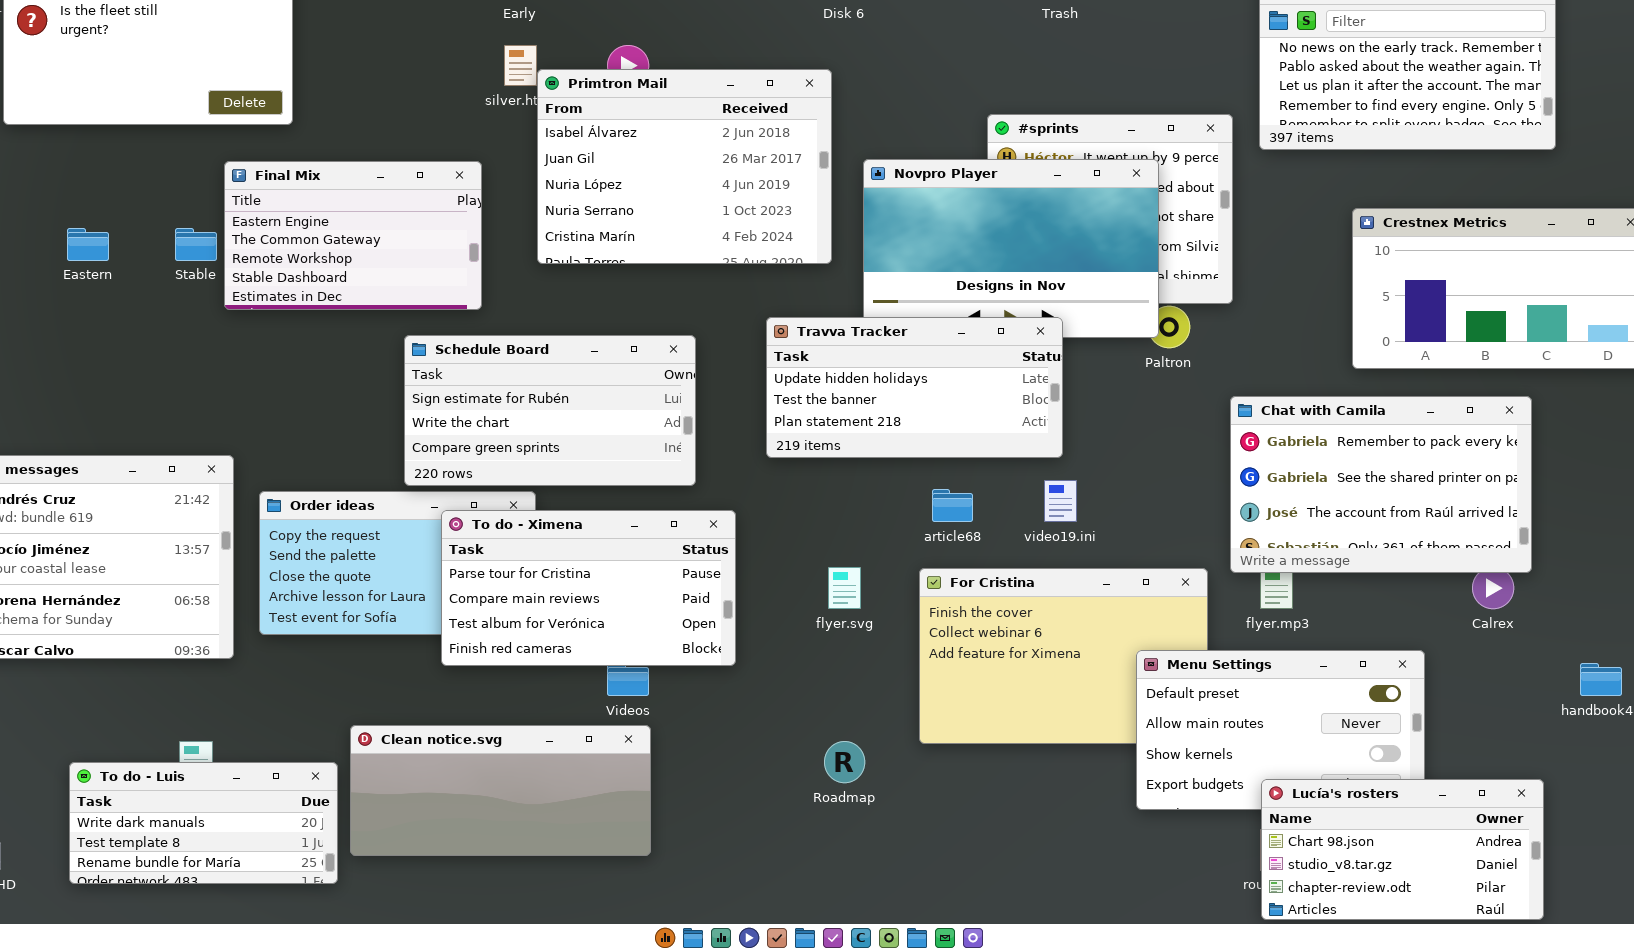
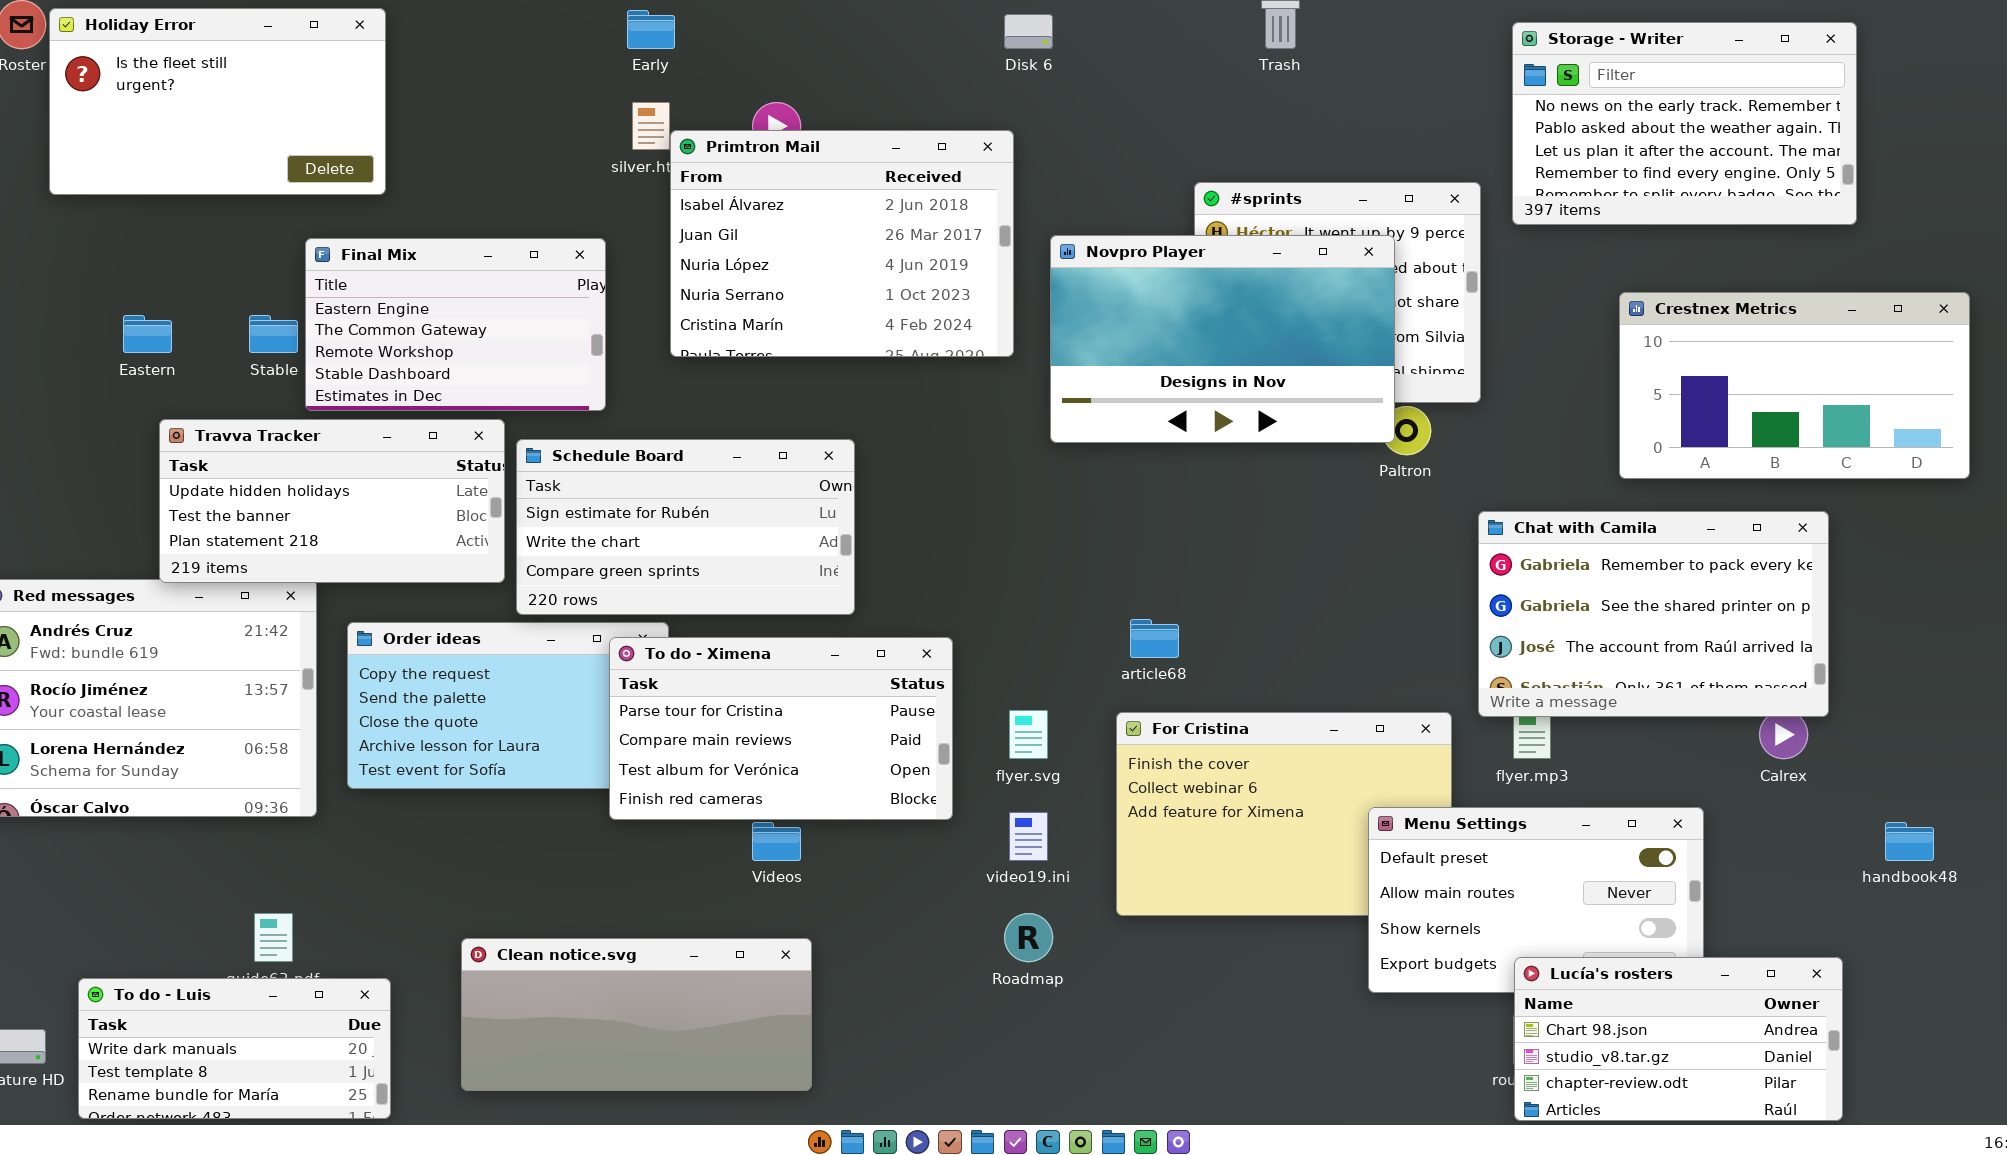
Travva Tracker: [766,317,1063,458] -> [159,419,505,583], moved
video19.ini: [1044,480,1077,522] -> [1009,812,1048,861], moved
To do - Ximena: [441,510,736,666] -> [609,637,953,820], moved
Clean notice.svg: [350,725,651,856] -> [461,938,812,1091], moved
To do - Luis: [69,762,338,884] -> [78,978,391,1119], moved

